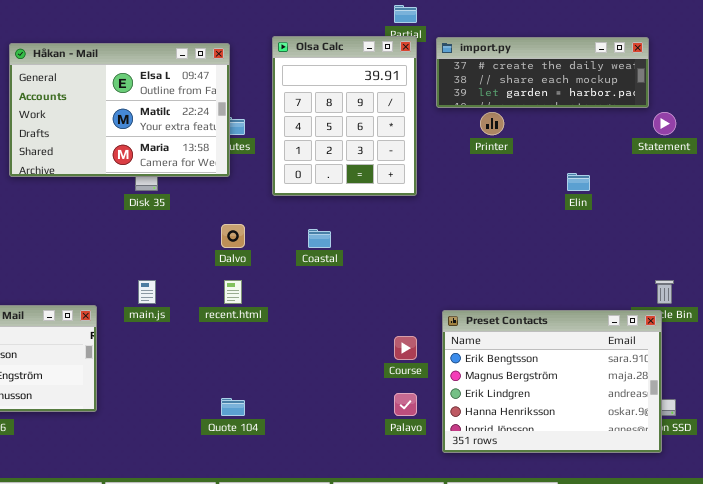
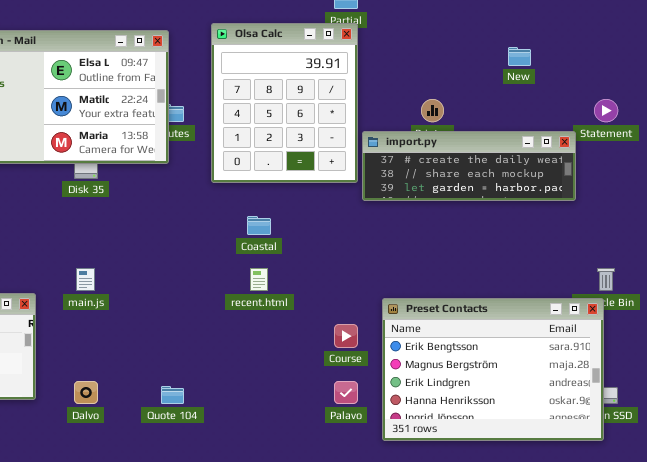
import.py: [436,37,649,108] -> [362,131,576,201], moved
Dalvo: [221,224,245,248] -> [74,381,98,404], moved
recent.html: [224,280,242,304] -> [250,268,268,291], moved

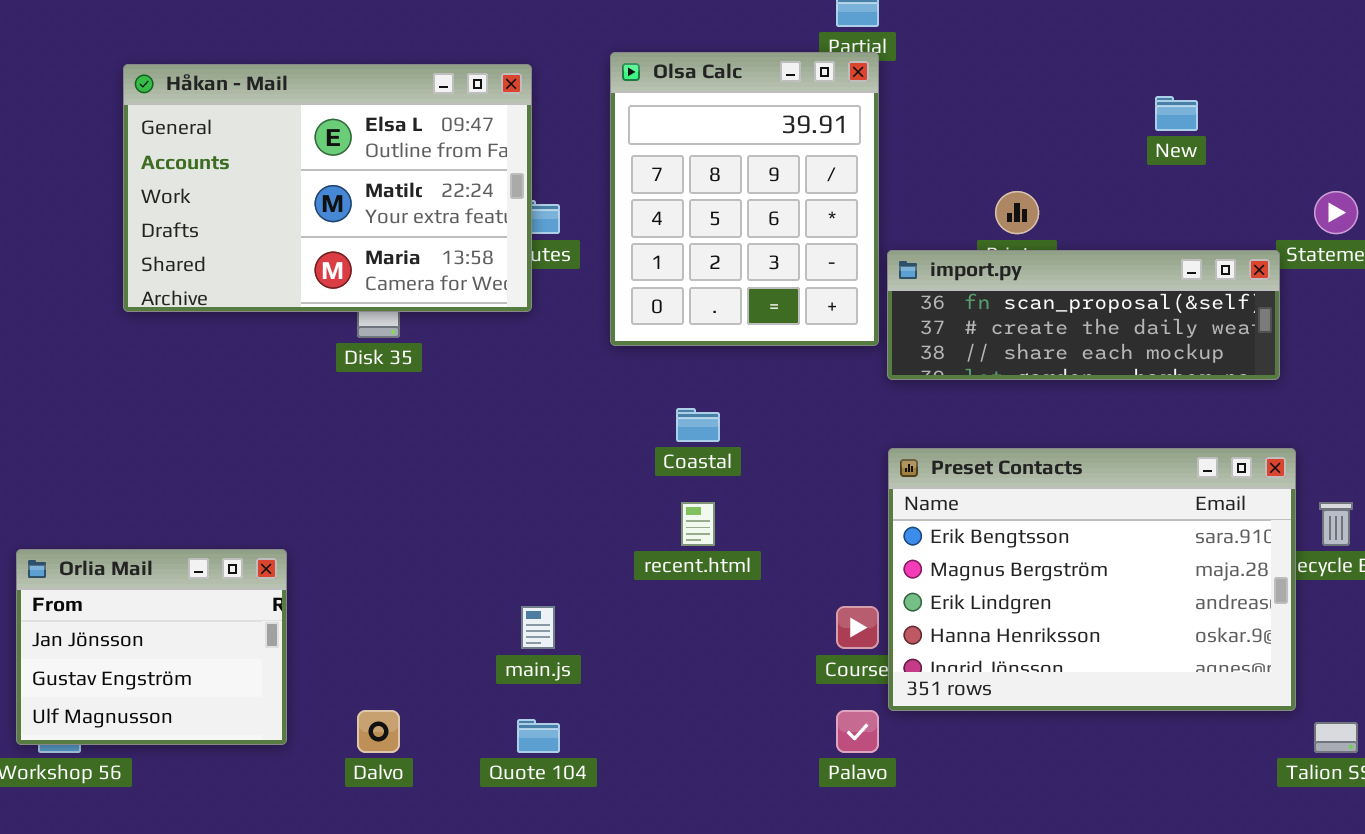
import.py: [362,131,576,201] -> [887,250,1280,380], scrolled up 1 row
main.js: [76,268,95,291] -> [521,606,555,649], moved
Preset Contacts: [382,298,604,441] -> [888,448,1296,711], moved

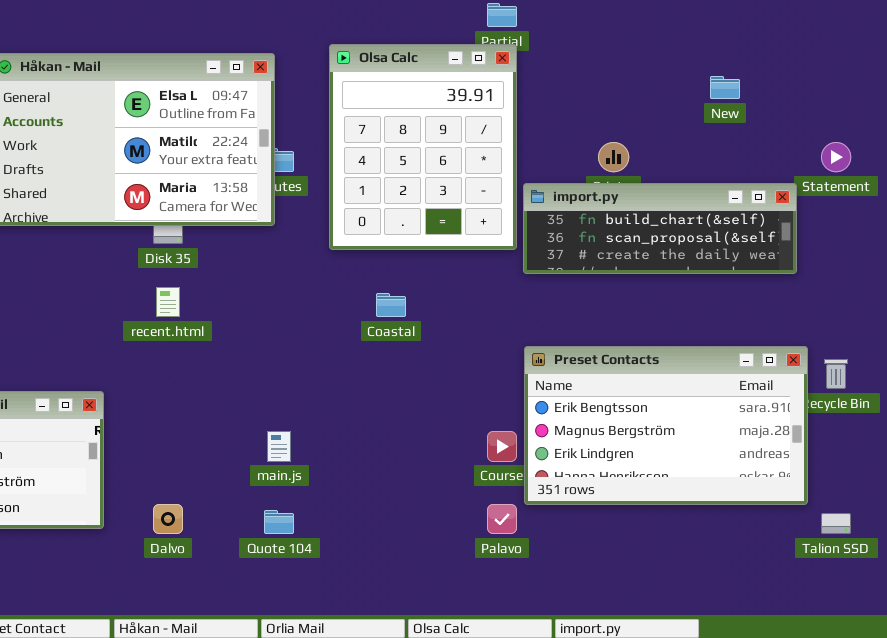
import.py: [887,250,1280,380] -> [523,183,797,274], scrolled up 1 row
Preset Contacts: [888,448,1296,711] -> [524,346,808,505], resized
recent.html: [681,502,715,546] -> [156,287,180,317], moved

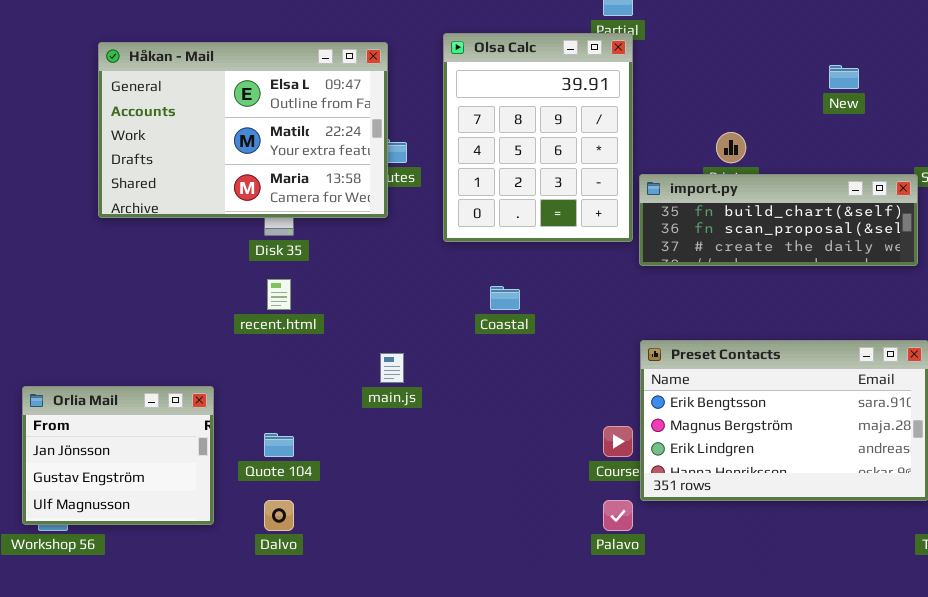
main.js: [267,431,291,462] -> [380,353,404,383], moved
Quote 104: [264,510,294,534] -> [264,433,294,457], moved

